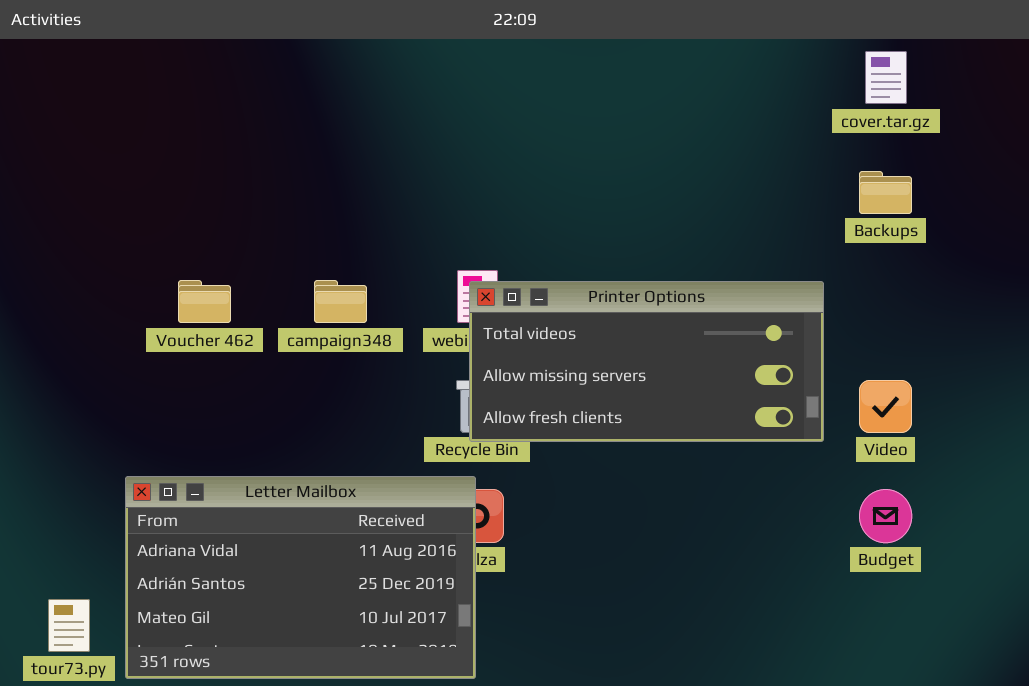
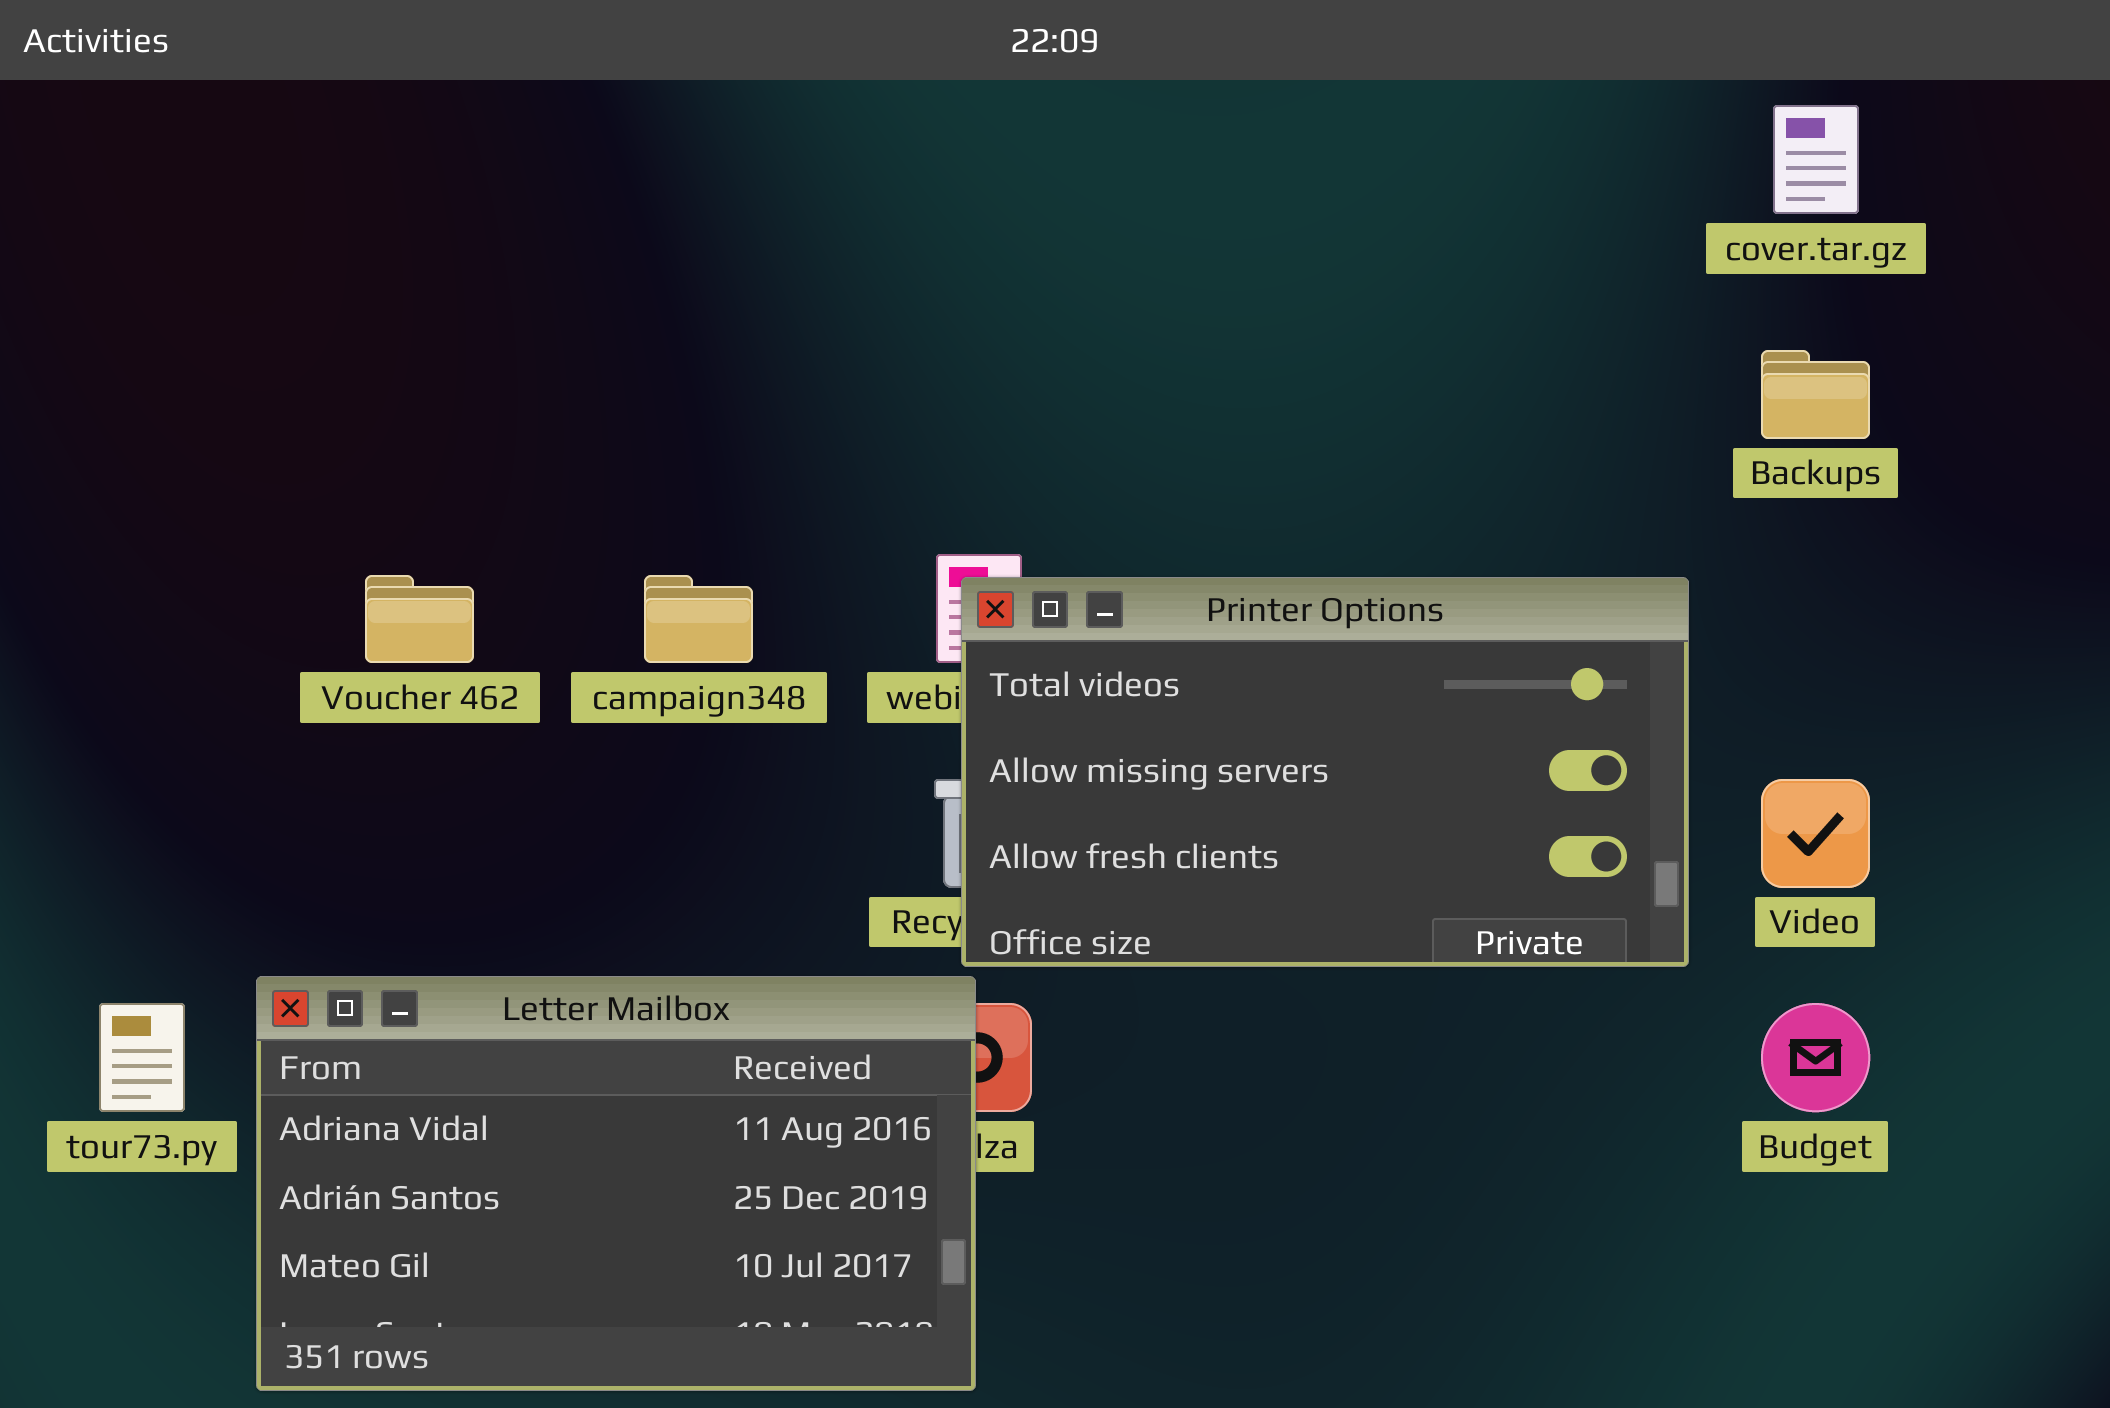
Printer Options: [469,281,824,442] -> [961,577,1689,967], resized
tour73.py: [48,599,90,652] -> [99,1003,185,1112], moved

